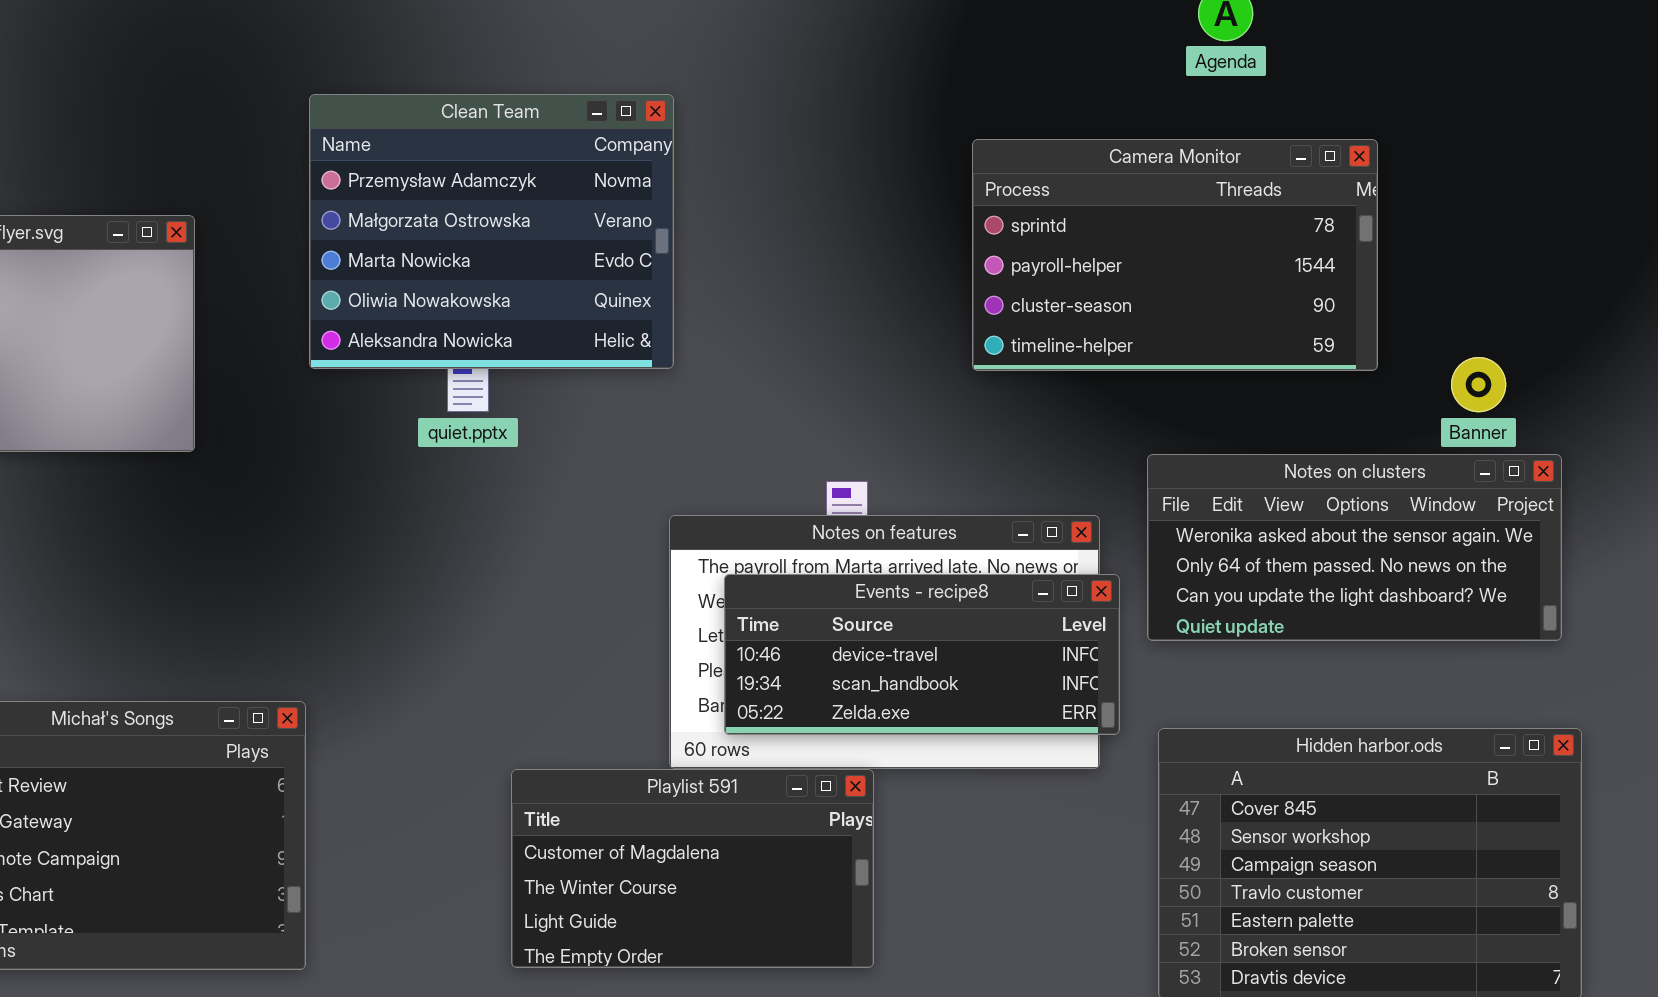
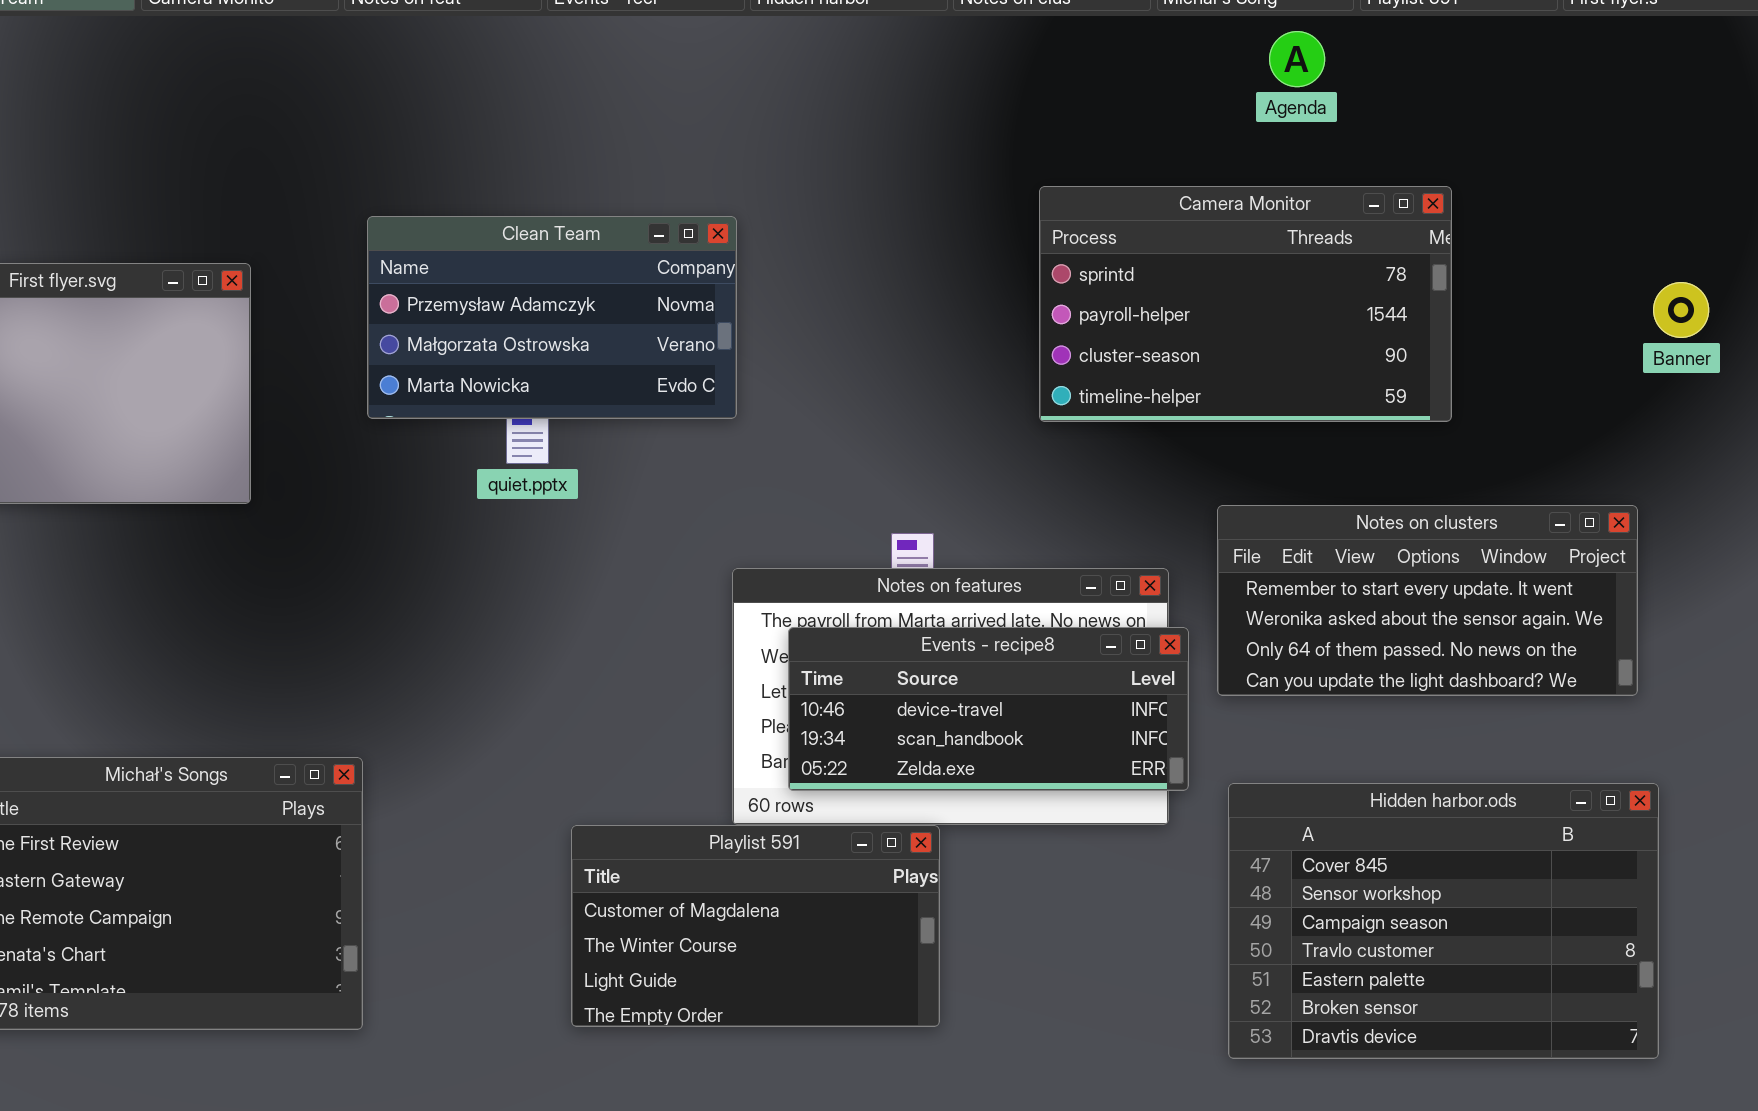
Clean Team: [309,94,674,369] -> [367,216,737,419], resized
Banner: [1451,357,1506,412] -> [1653,282,1709,338], moved
Notes on clusters: [1147,454,1562,641] -> [1217,505,1638,696], scrolled up 1 row

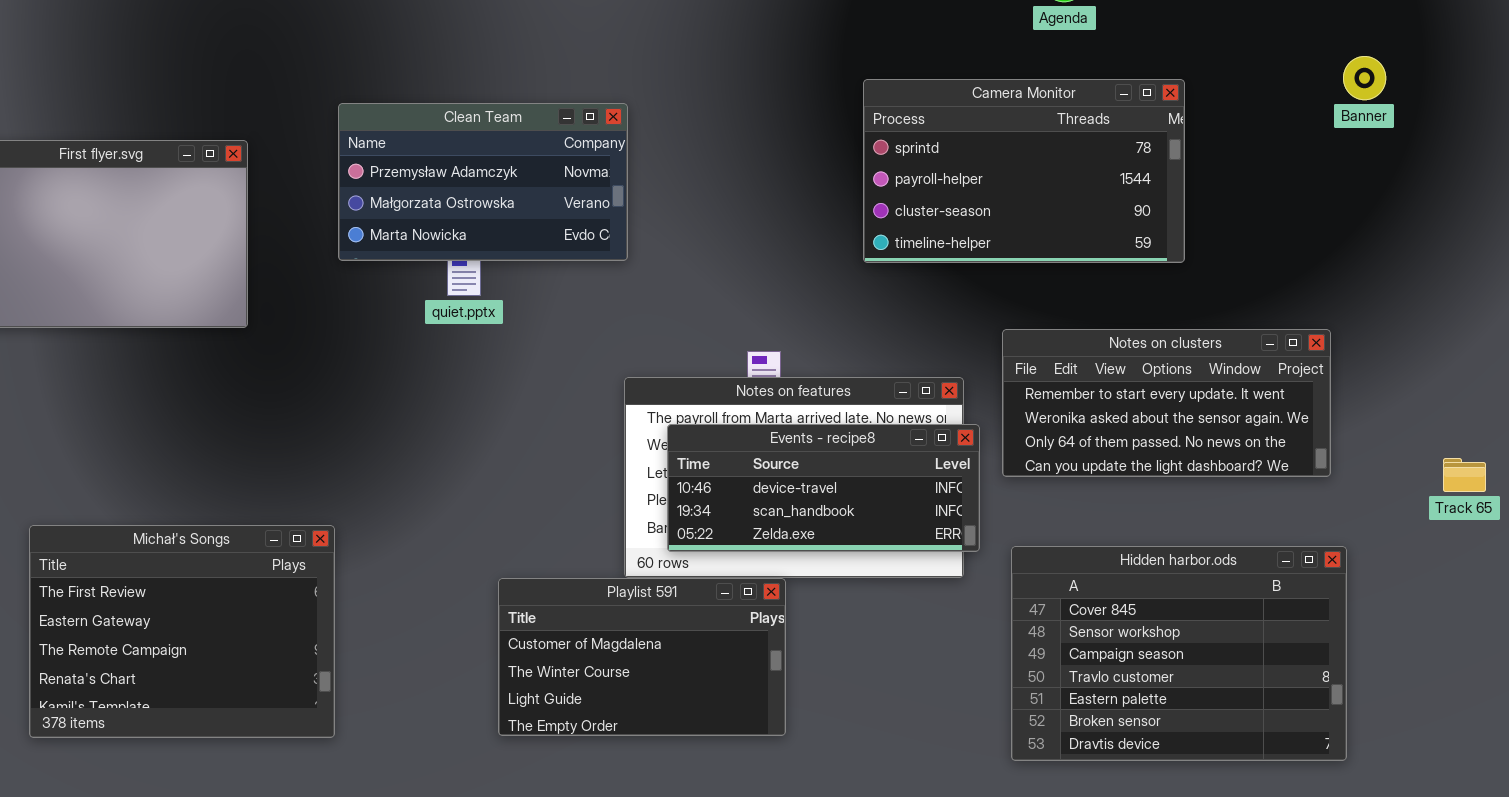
Banner: [1653,282,1709,338] -> [1343,56,1386,100], moved

